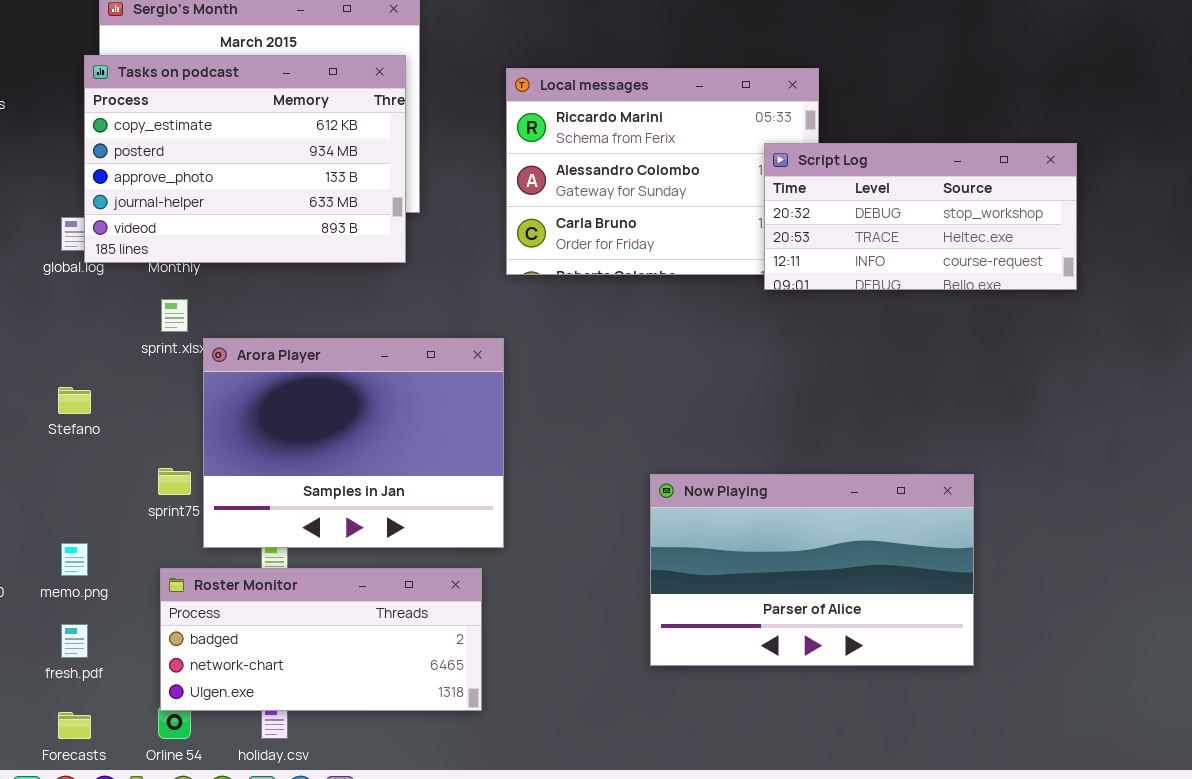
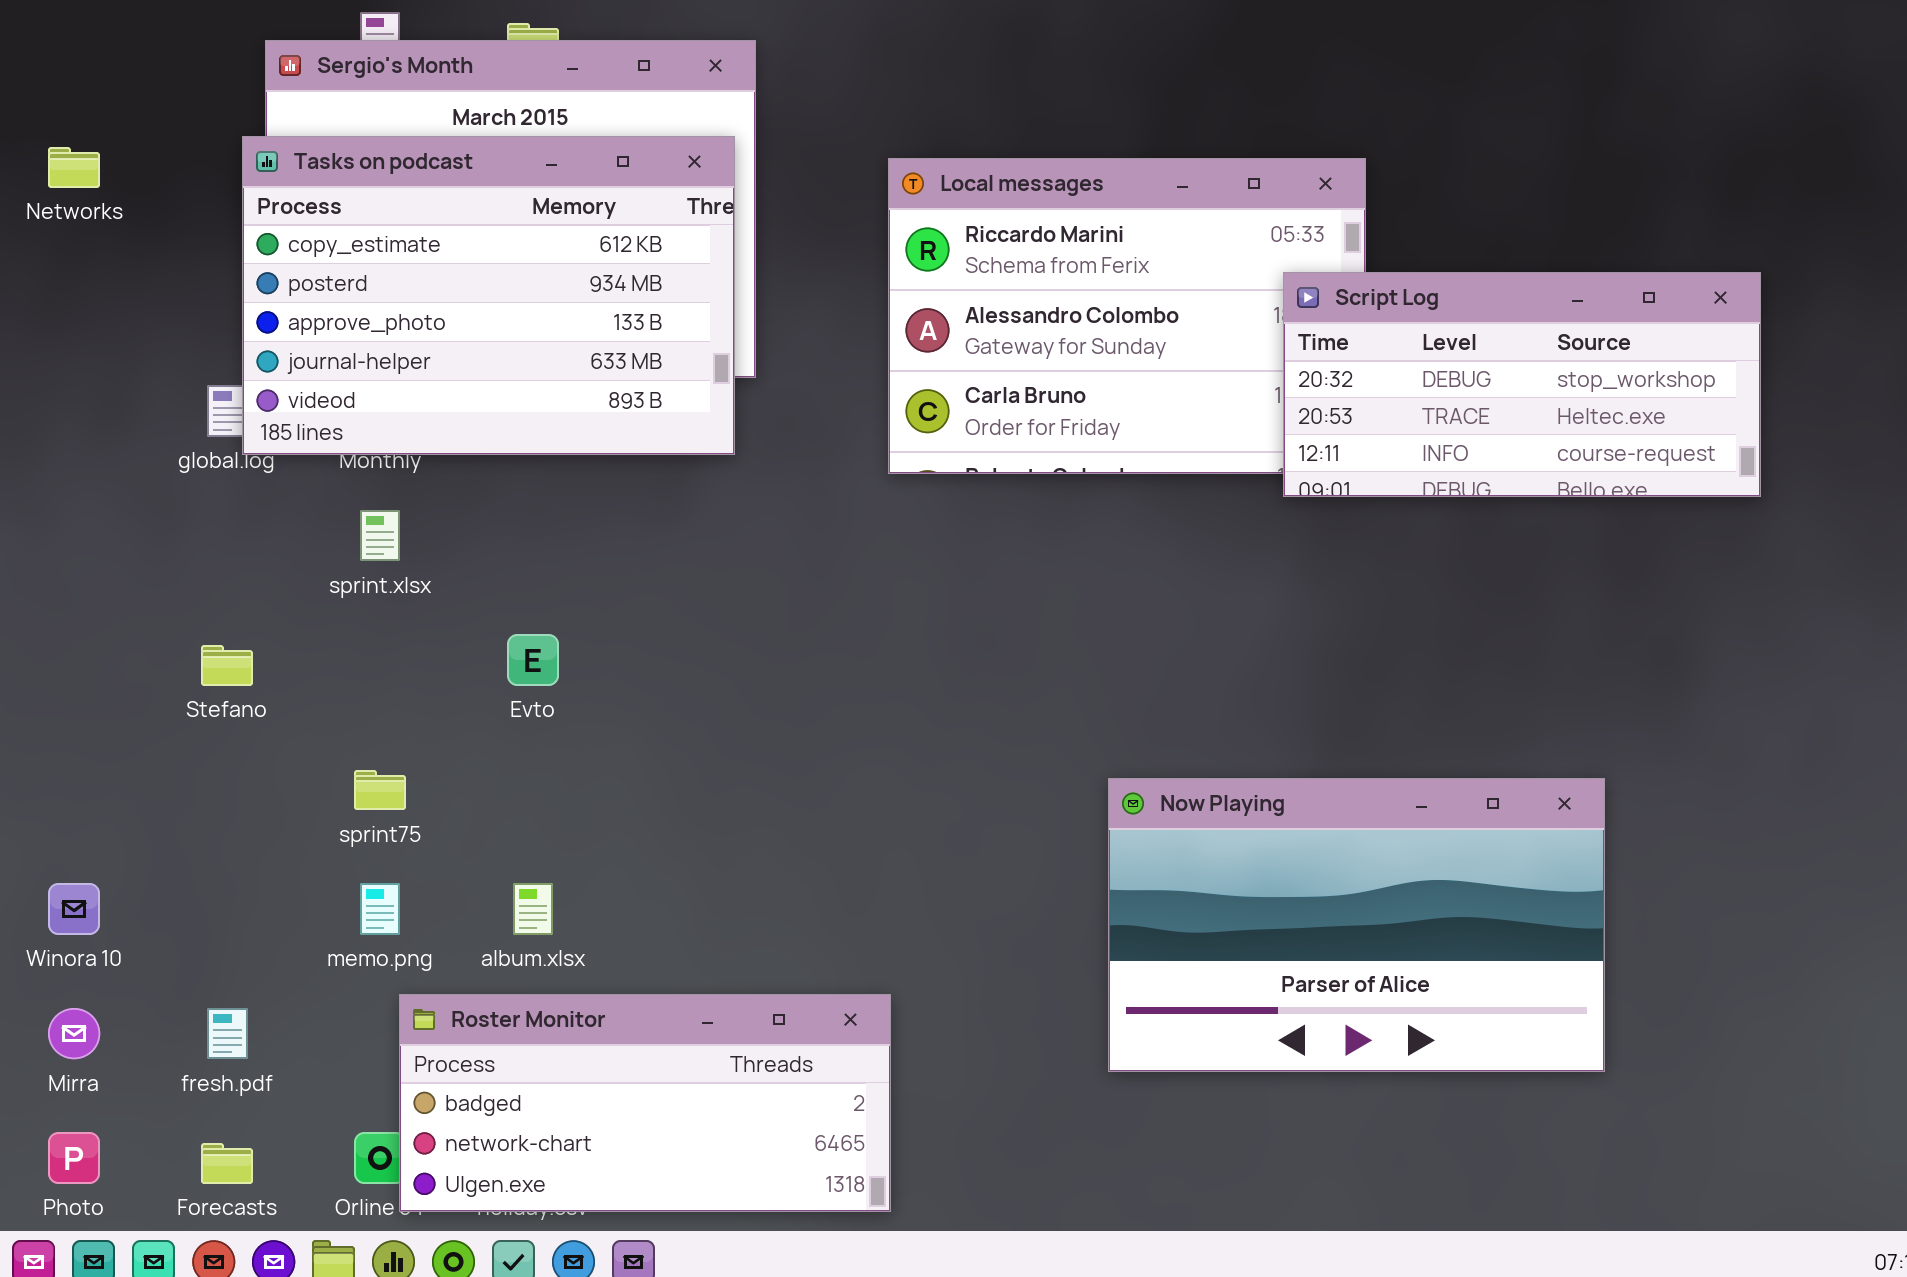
Arora Player: [203,338,504,548] -> none, closed
memo.png: [61,543,88,576] -> [360,883,400,935], moved
Roster Monitor: [160,568,482,711] -> [399,994,891,1212], moved

